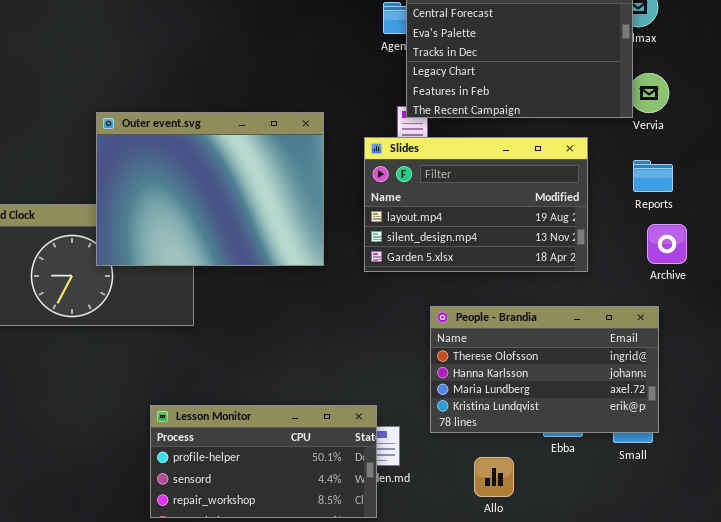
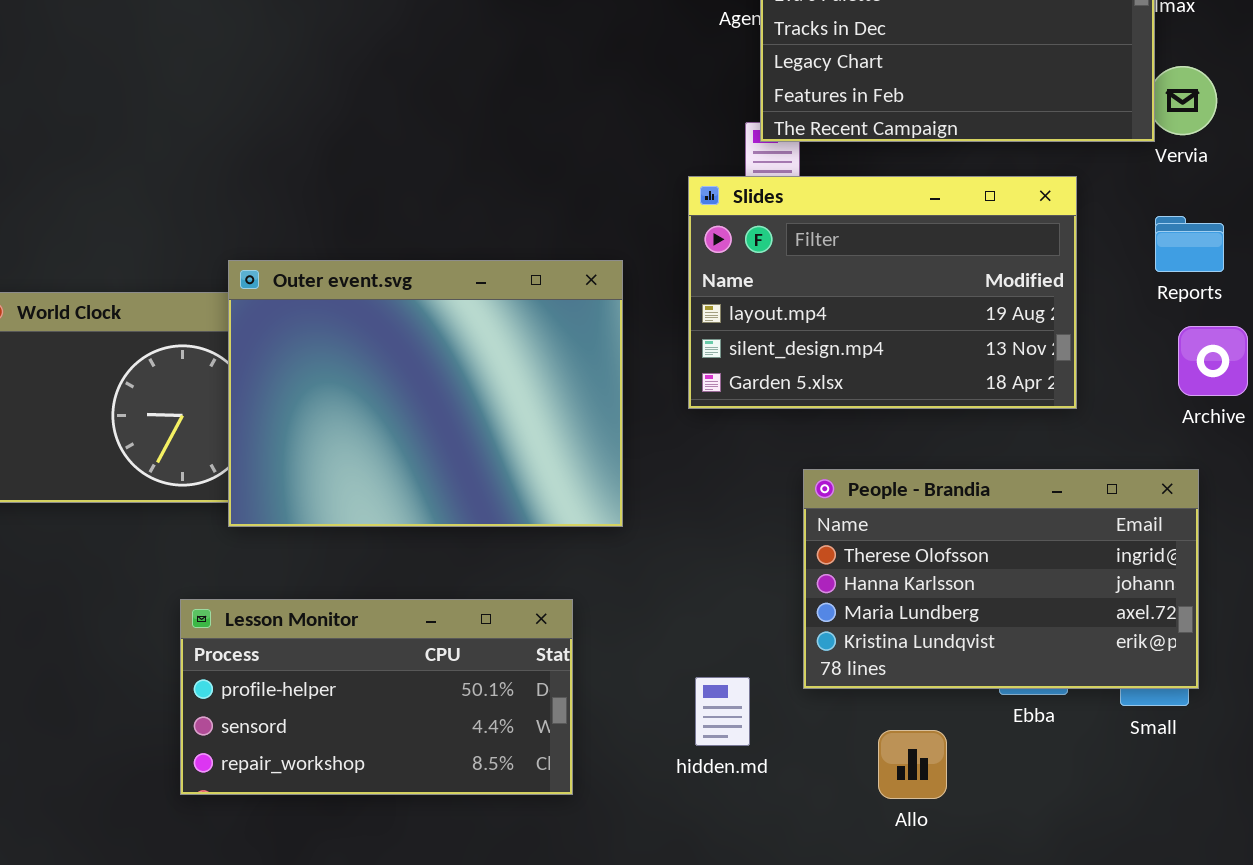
Outer event.svg: [96,112,324,266] -> [228,260,623,527], moved
Lesson Monitor: [150,405,377,518] -> [180,599,573,795], moved

